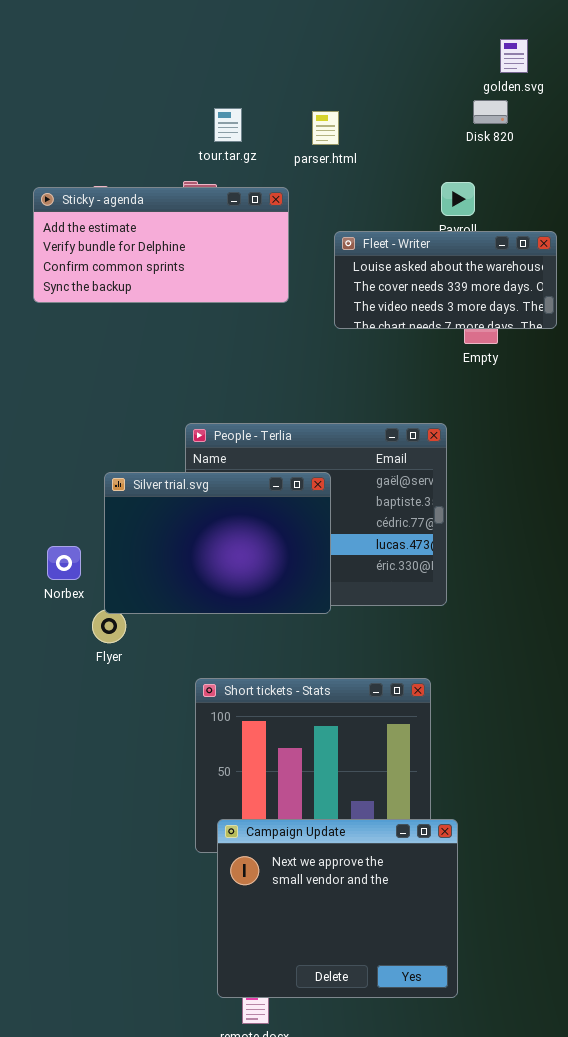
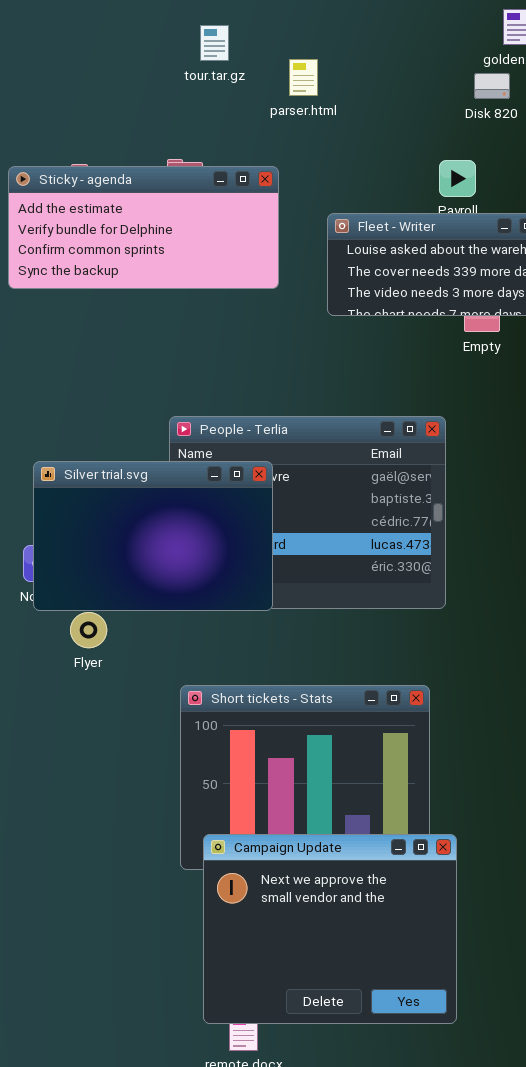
tour.tar.gz: [214,108,242,142] -> [200,25,229,61], moved
parser.html: [312,111,339,145] -> [289,59,318,96], moved
Silver trial.svg: [104,472,331,614] -> [33,461,273,611], moved

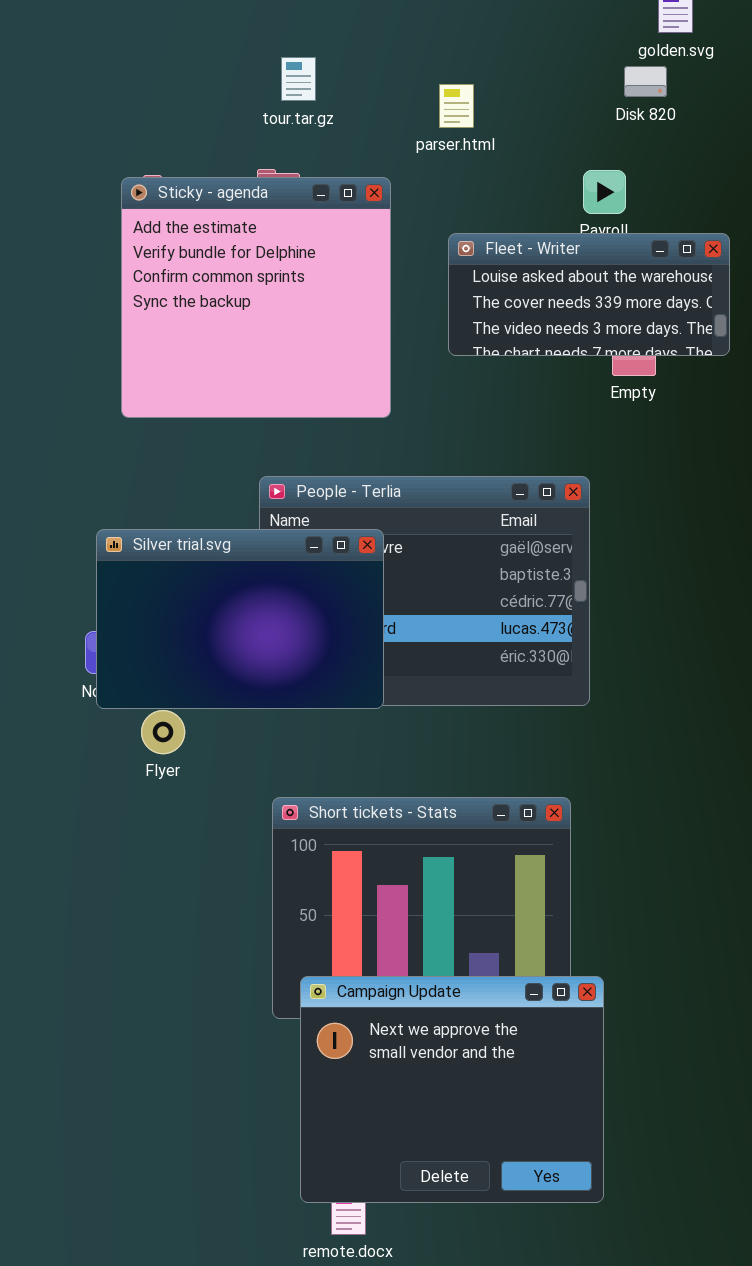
tour.tar.gz: [200,25,229,61] -> [281,57,316,101], moved
parser.html: [289,59,318,96] -> [439,84,474,128], moved
Sticky - agenda: [8,166,279,289] -> [121,177,391,418], resized

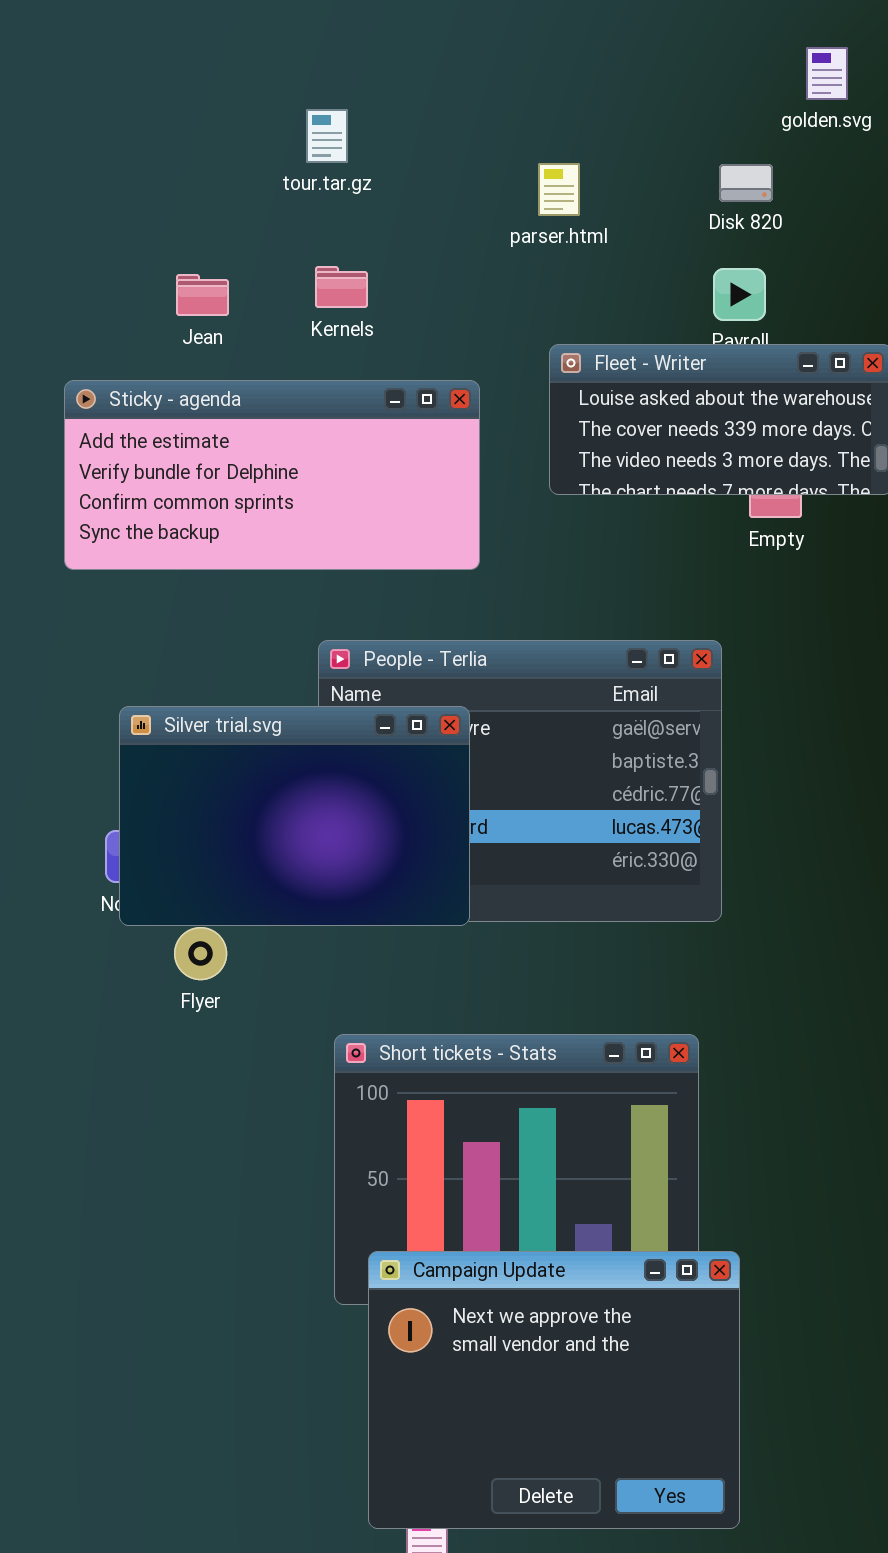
tour.tar.gz: [281,57,316,101] -> [306,109,348,163], moved
Disk 820: [624,66,667,97] -> [719,164,773,202], moved
Sticky - agenda: [121,177,391,418] -> [64,380,480,570], resized

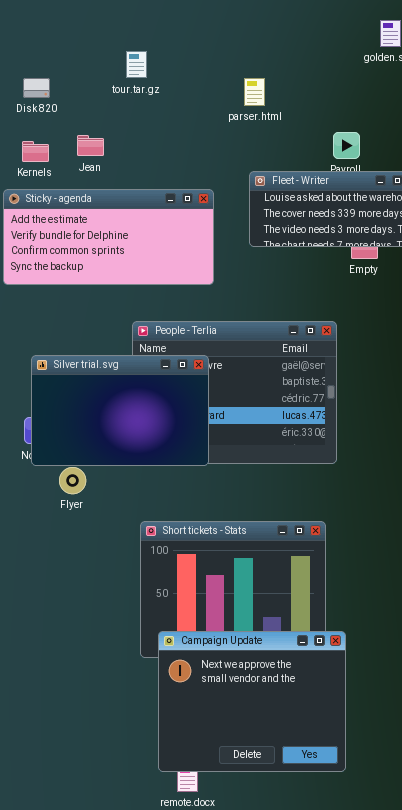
Disk 820: [719,164,773,202] -> [23,78,50,98], moved
Kernels: [315,266,368,308] -> [22,141,49,162], moved
Jean: [176,274,229,316] -> [77,135,104,156], moved

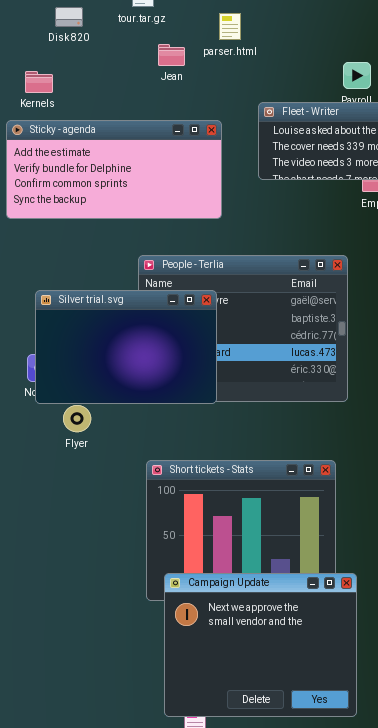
Disk 820: [23,78,50,98] -> [55,7,83,27], moved
parser.html: [244,78,265,106] -> [219,13,241,40], moved
Jean: [77,135,104,156] -> [158,44,185,66], moved

